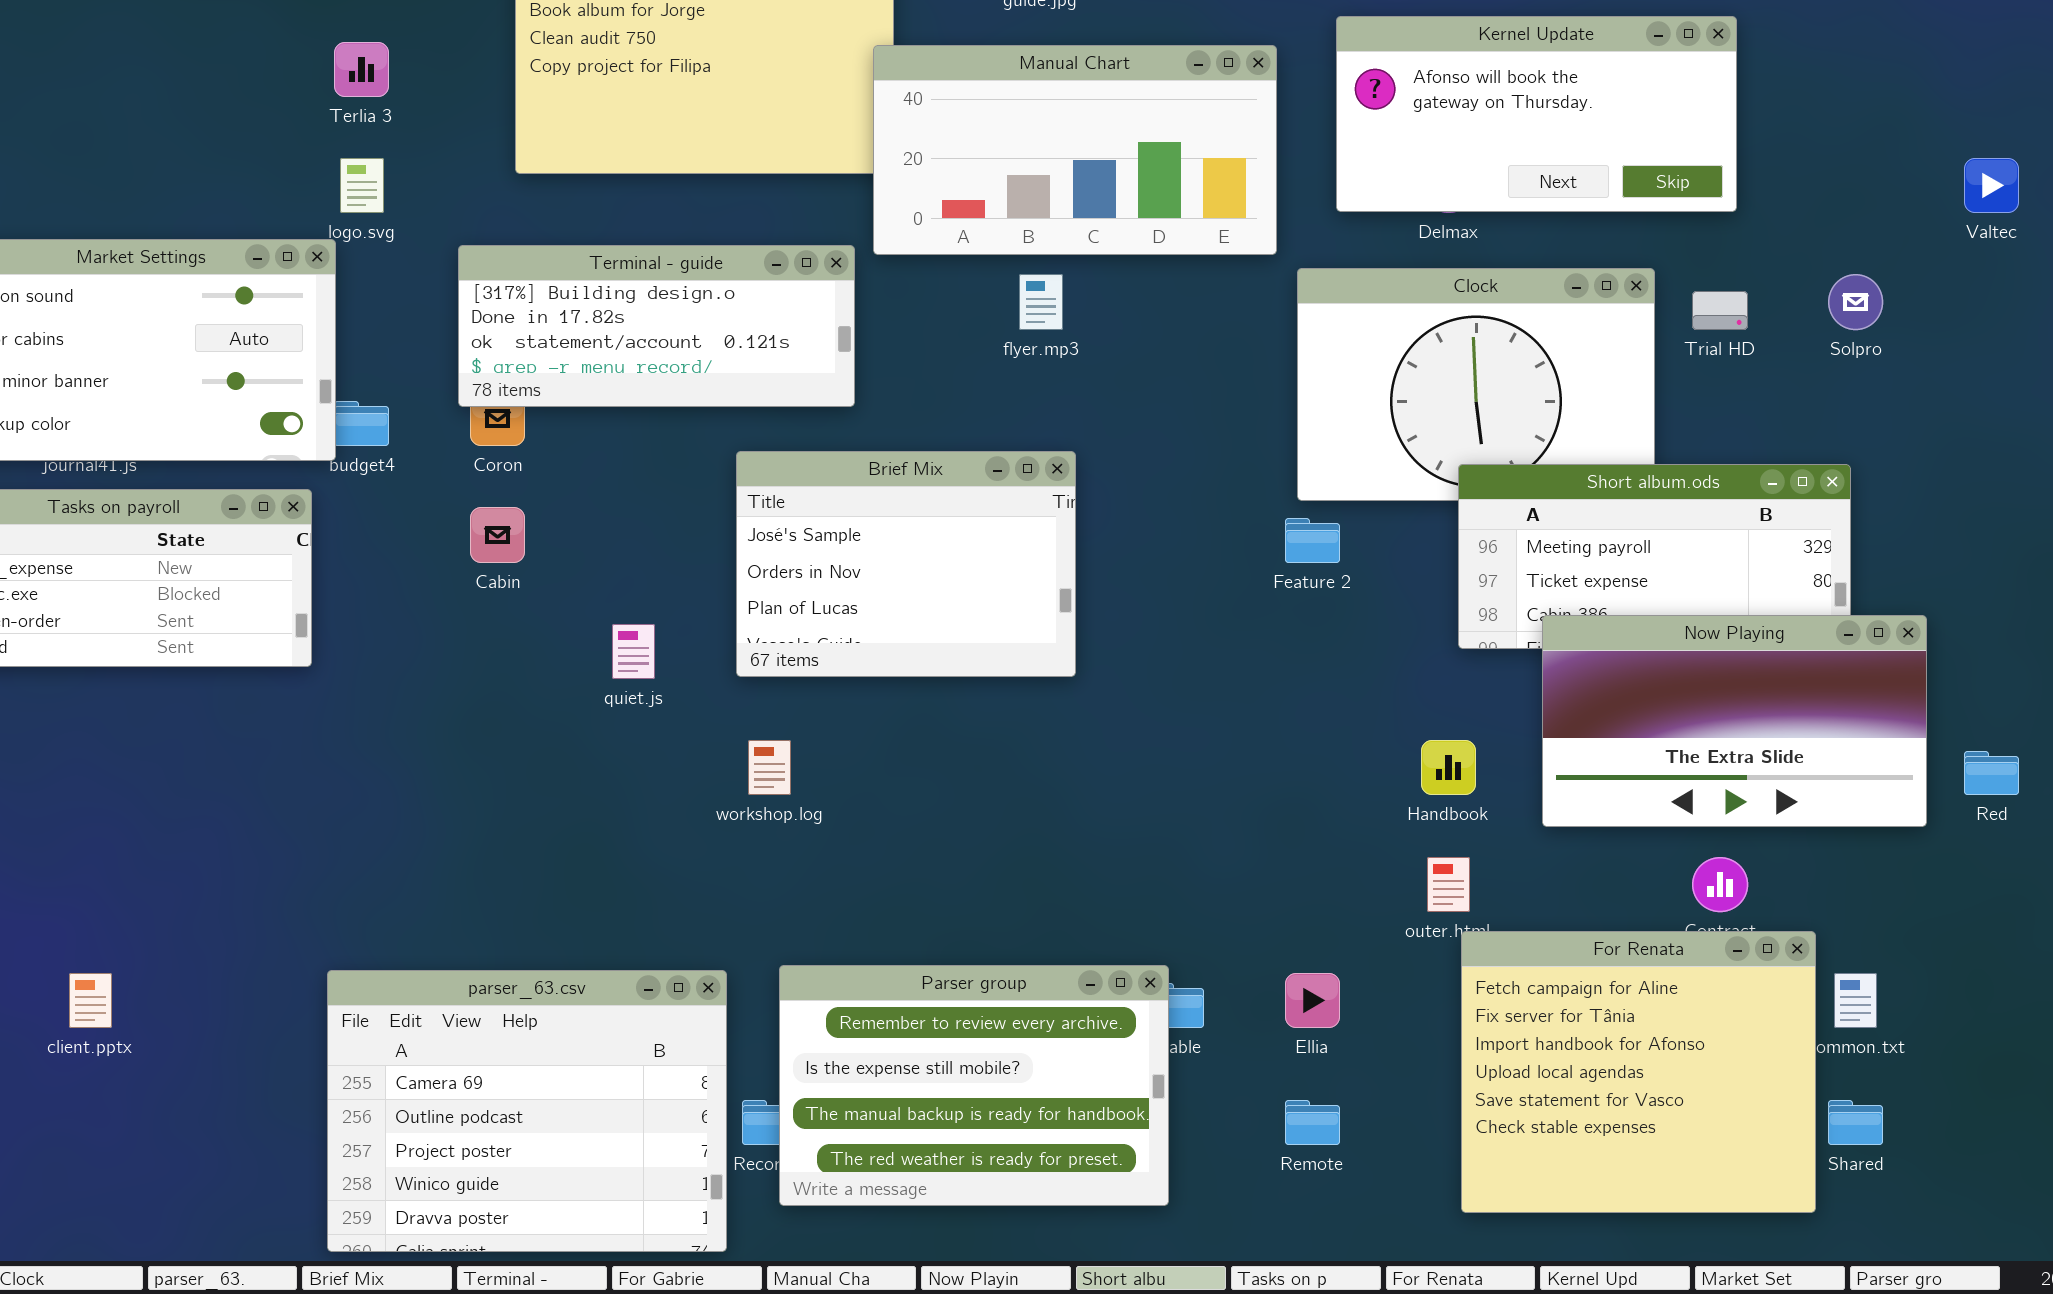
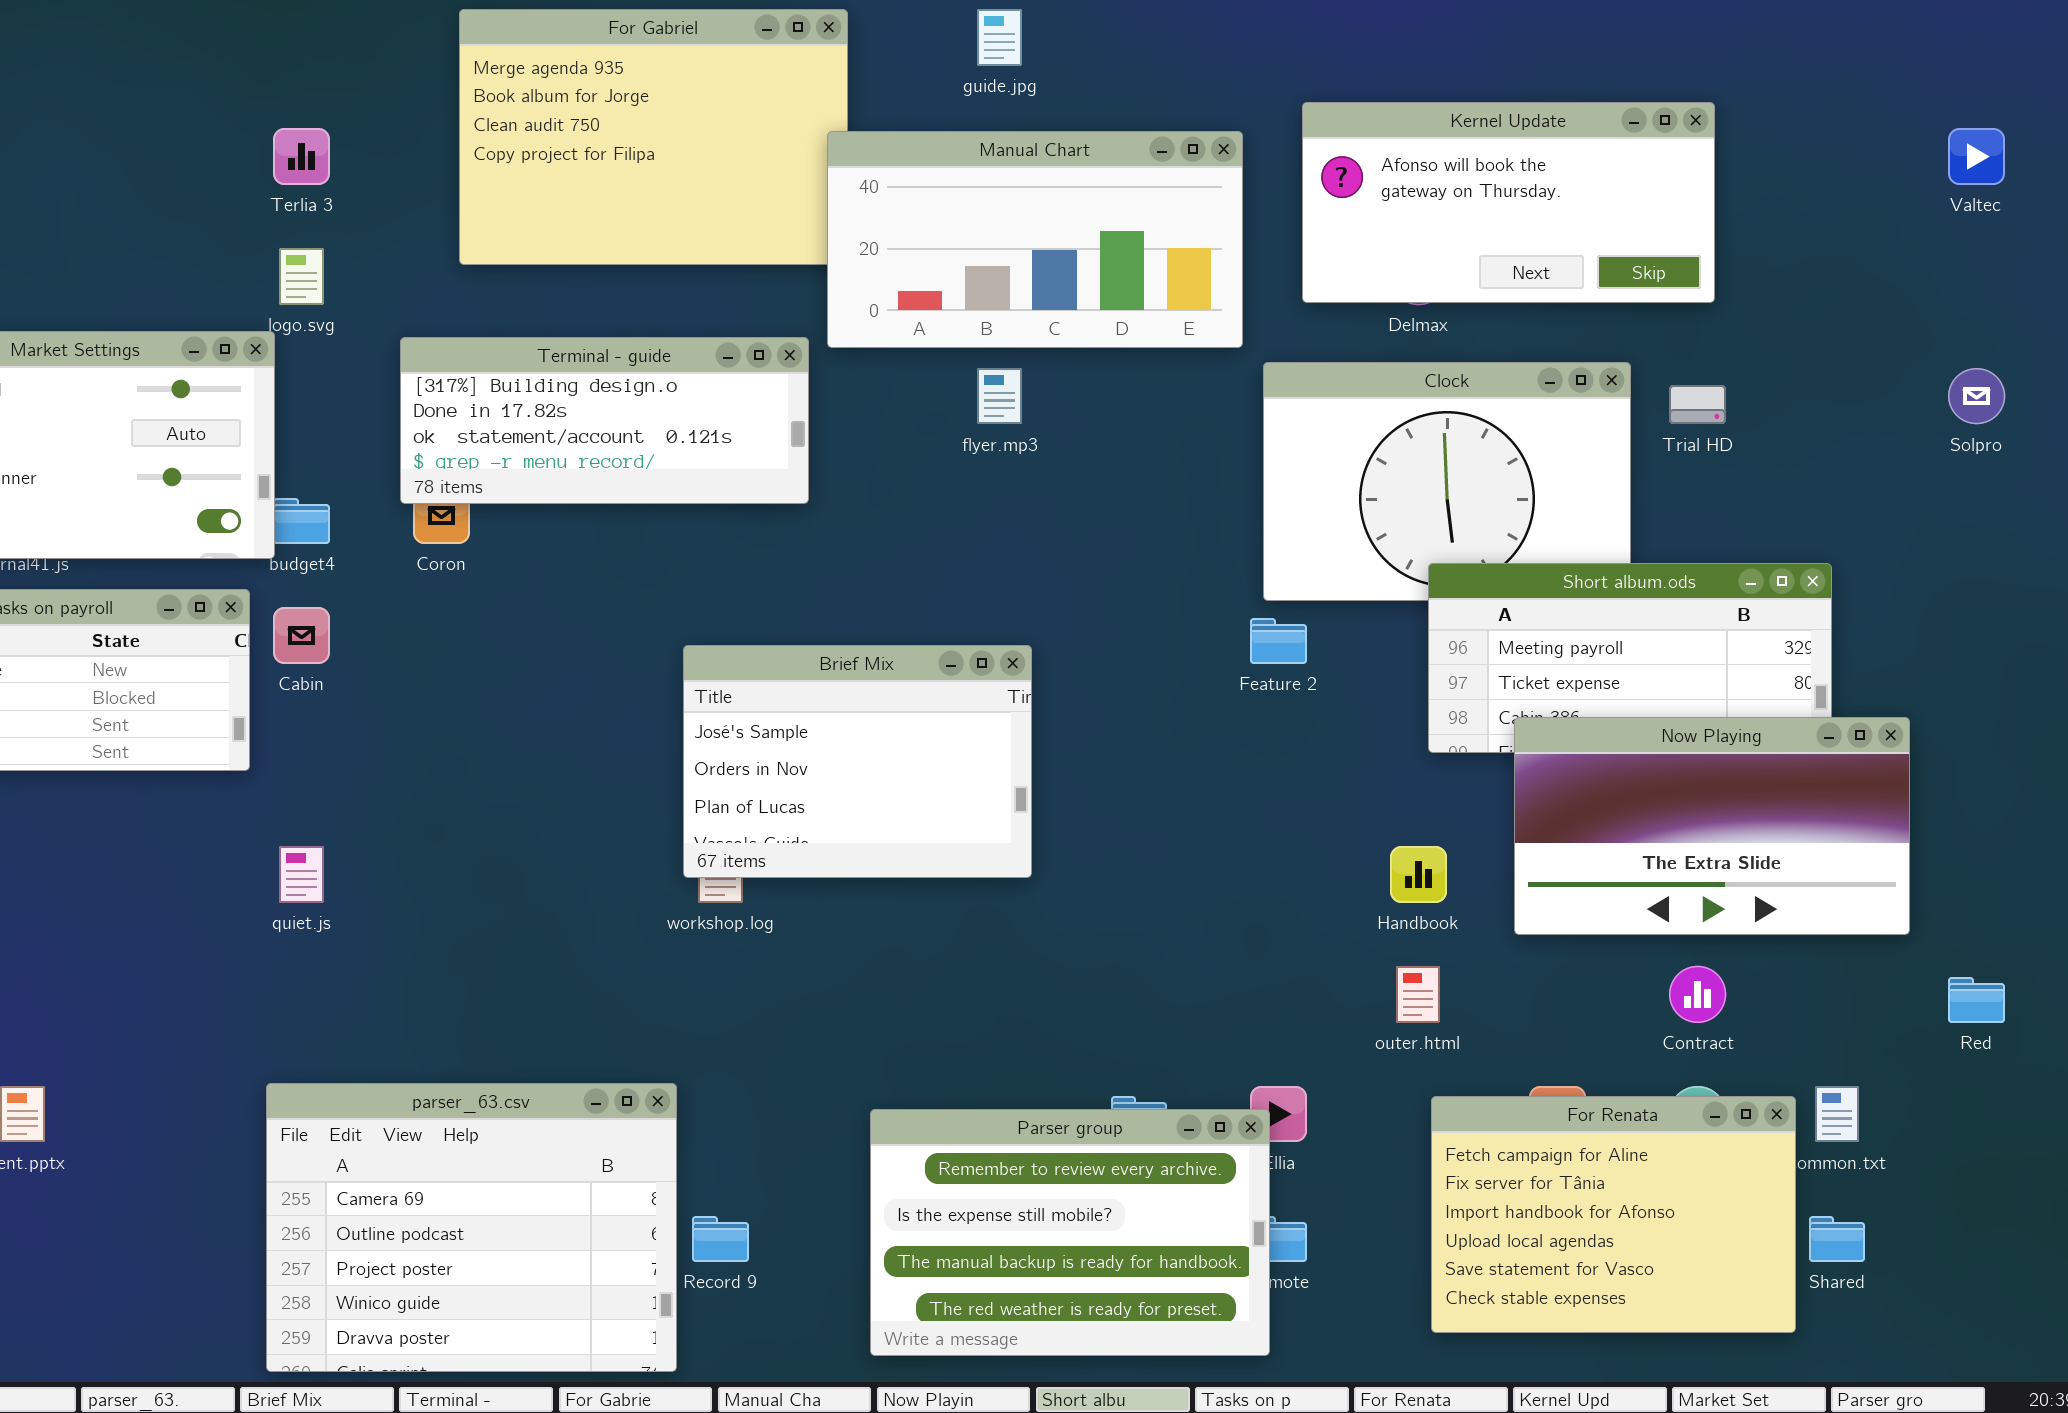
Valtec: [1964,158,2019,213] -> [1948,128,2005,185], moved
Solpro: [1828,274,1883,330] -> [1948,368,2005,424], moved
Brief Mix: [736,451,1076,677] -> [683,645,1032,878], moved
Cabin: [470,507,525,563] -> [273,607,330,664], moved
quiet.js: [612,624,655,679] -> [279,846,324,903], moved
Red: [1964,751,2019,795] -> [1948,977,2005,1023], moved
For Renata: [1461,931,1816,1213] -> [1431,1096,1796,1333], resized
Parser group: [779,965,1169,1206] -> [870,1109,1270,1356], moved

